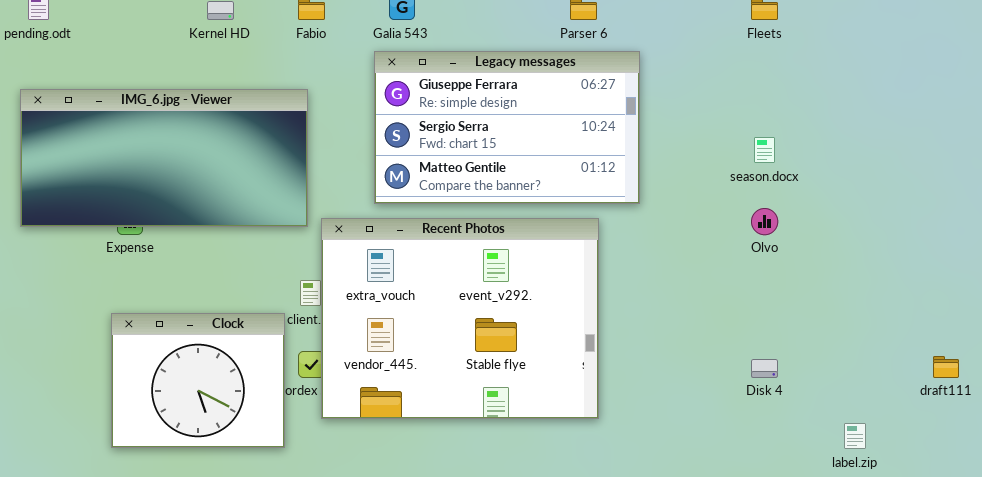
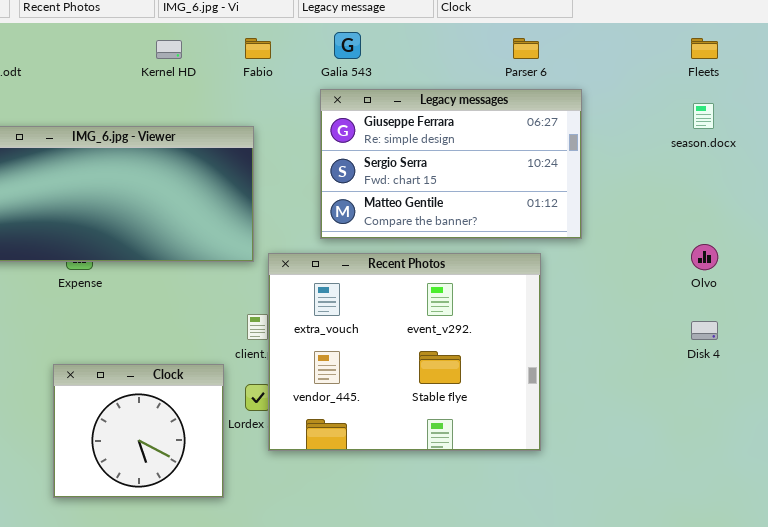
season.docx: [754,137,775,163] -> [693,103,714,129], moved
Clock: [111,313,285,448] -> [53,364,224,498], moved
Disk 4: [751,359,778,378] -> [691,321,718,340], moved

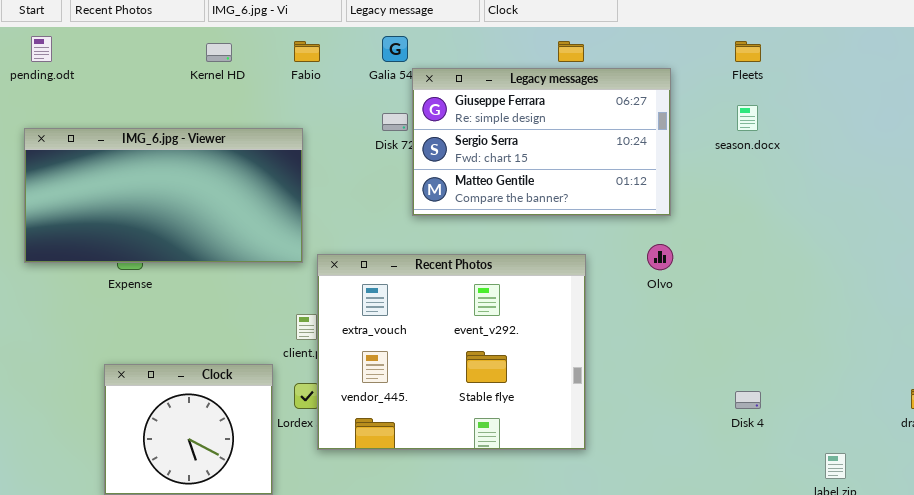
Legacy messages: [320,89,582,239] -> [412,68,671,216], moved
Olvo: [691,244,718,270] -> [647,244,673,270], moved
Disk 4: [691,321,718,340] -> [735,391,761,409], moved

